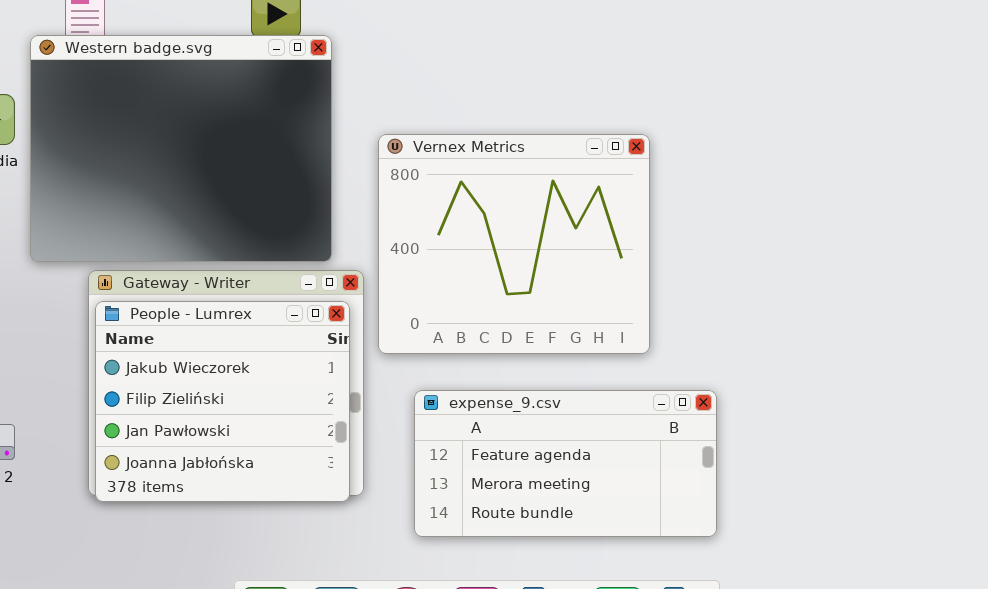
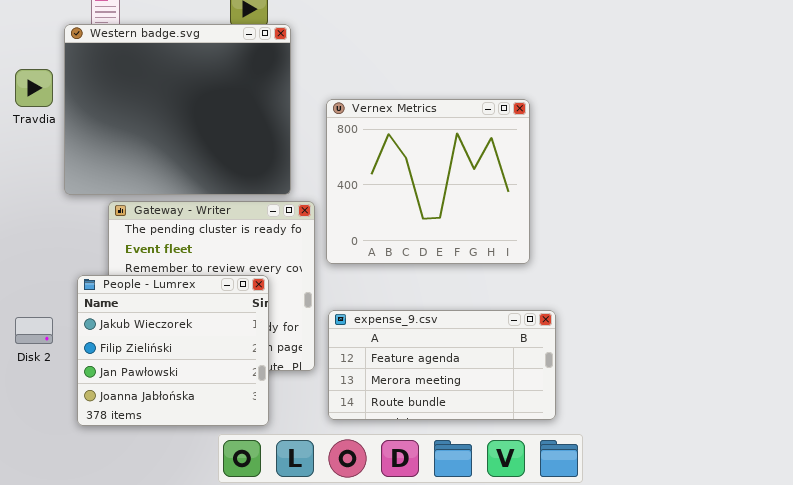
People - Lumrex: [95,301,350,502] -> [77,275,269,426], moved
expense_9.csv: [414,390,717,537] -> [328,310,556,420], moved

